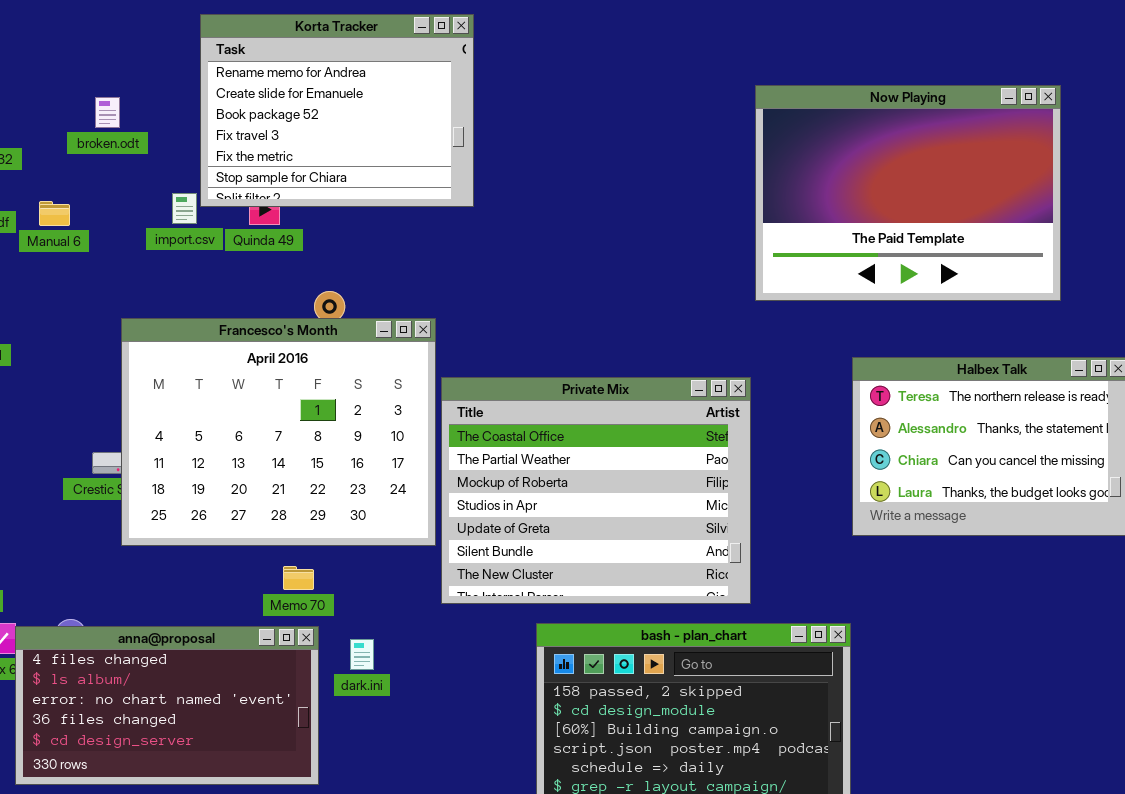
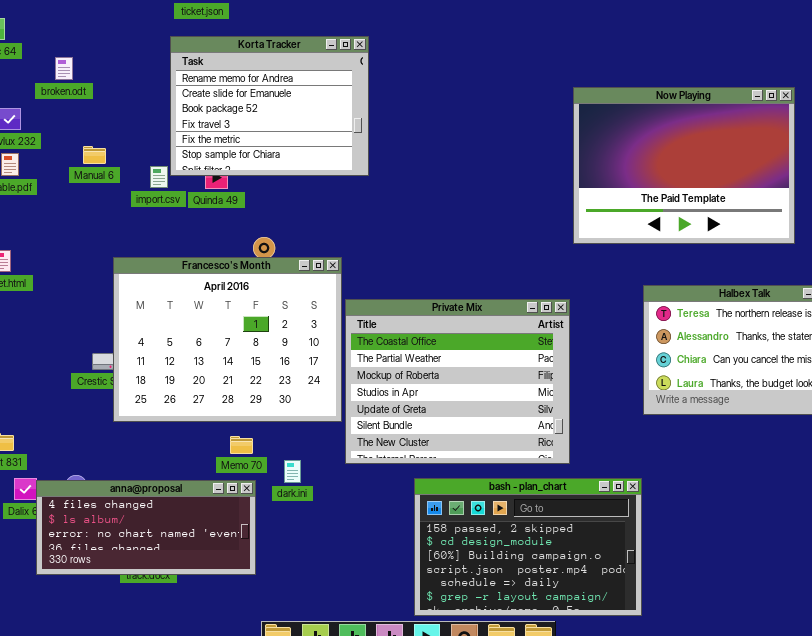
broken.odt: [95,97,120,128] -> [55,57,73,80], moved
Manual 6: [39,201,70,226] -> [83,146,106,164], moved
anna@proposal: [15,626,319,785] -> [36,480,256,575], resized
dark.ini: [350,639,374,670] -> [284,460,301,483], moved

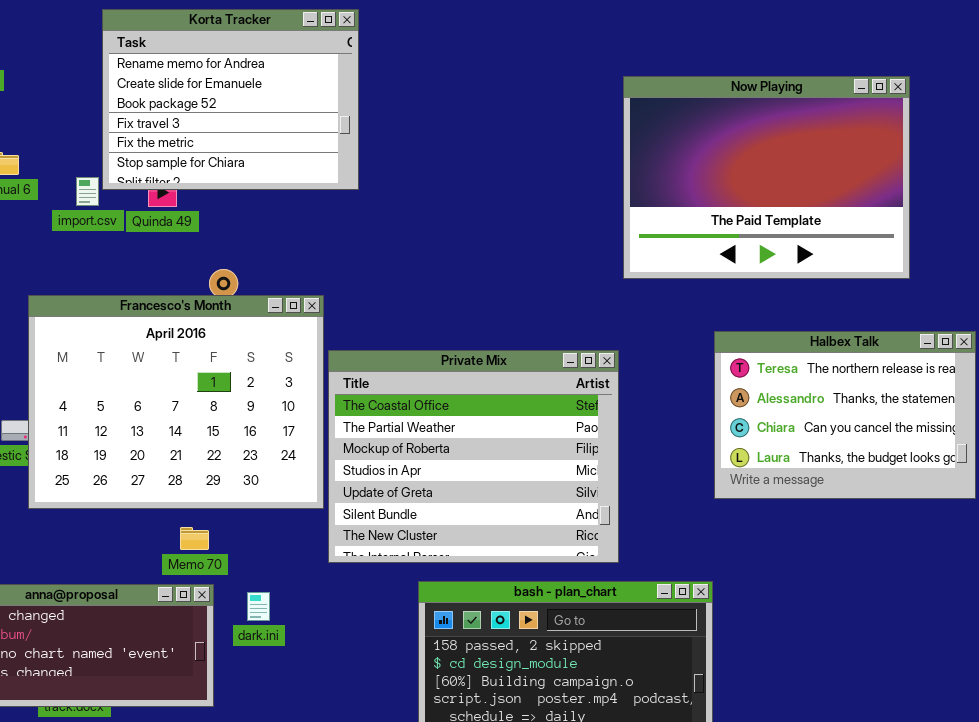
dark.ini: [284,460,301,483] -> [247,592,270,621], moved

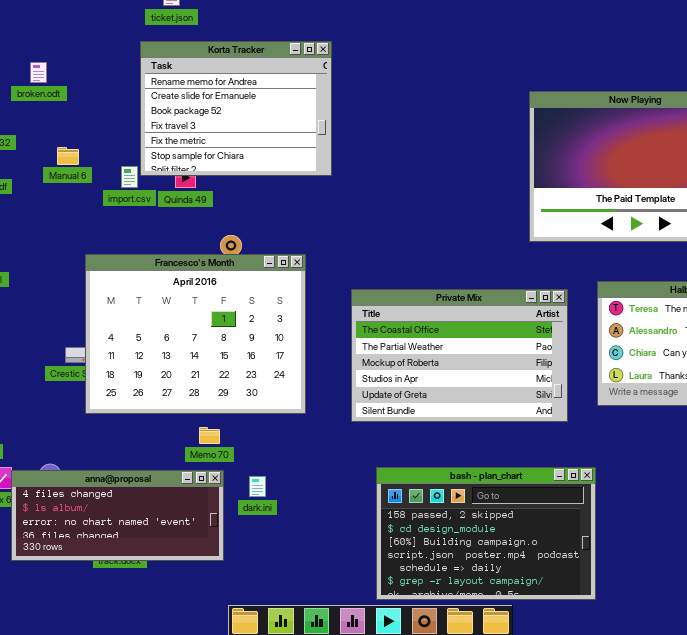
Private Mix: [328,350,619,563] -> [351,289,568,422], moved, resized

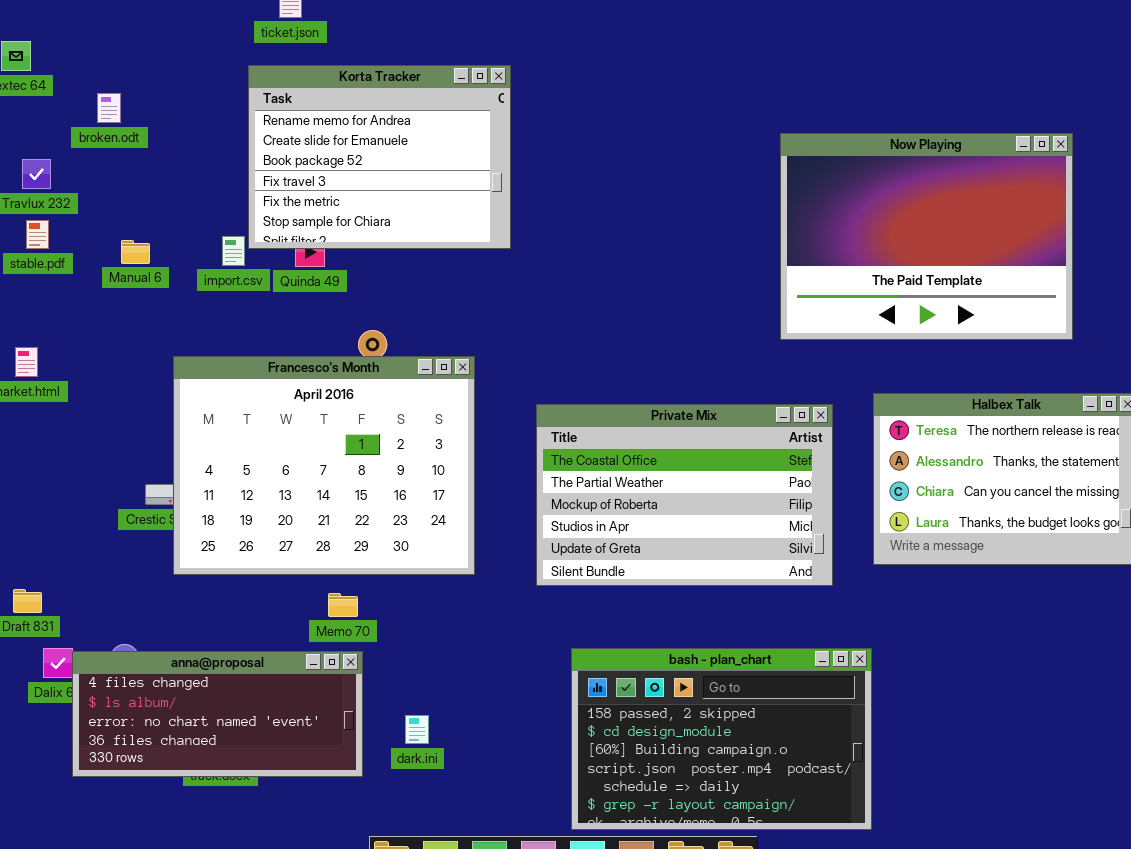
Manual 6: [57,147,79,165] -> [121,240,150,264], moved
dark.ini: [249,476,266,497] -> [405,715,429,744], moved

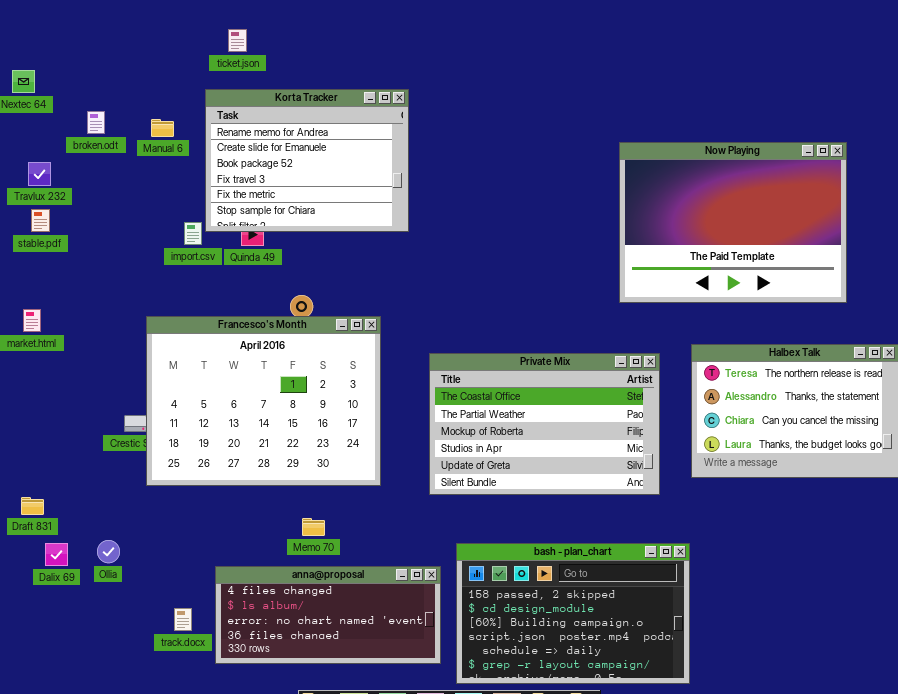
Manual 6: [121,240,150,264] -> [151,119,174,137], moved
Memo 70: [328,593,358,617] -> [302,518,325,536], moved
anna@proposal: [72,651,363,777] -> [215,566,441,664], moved

